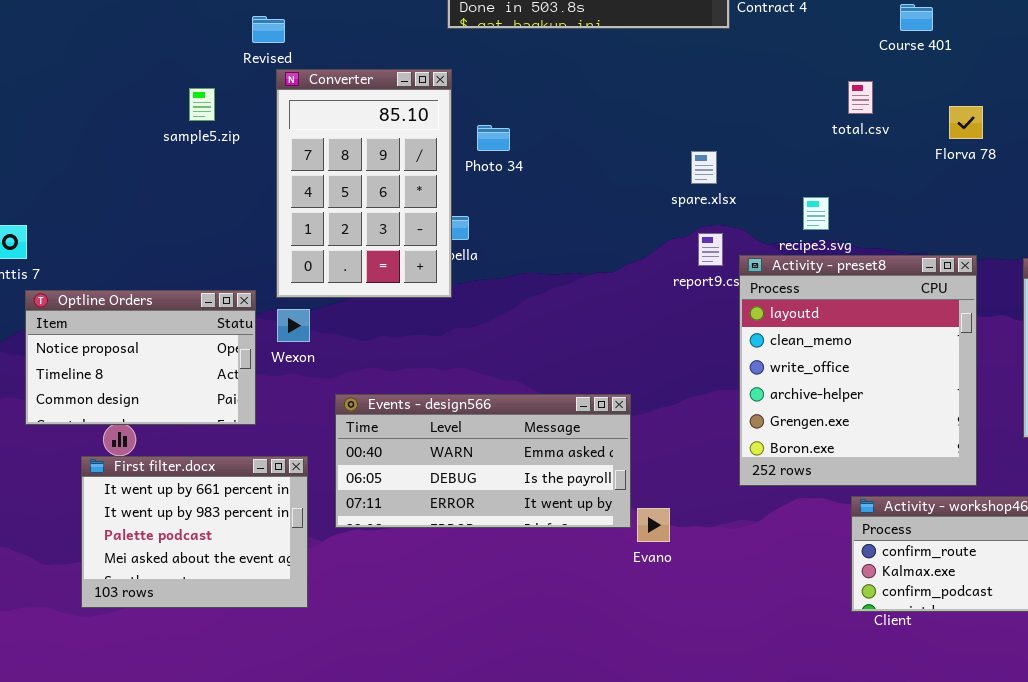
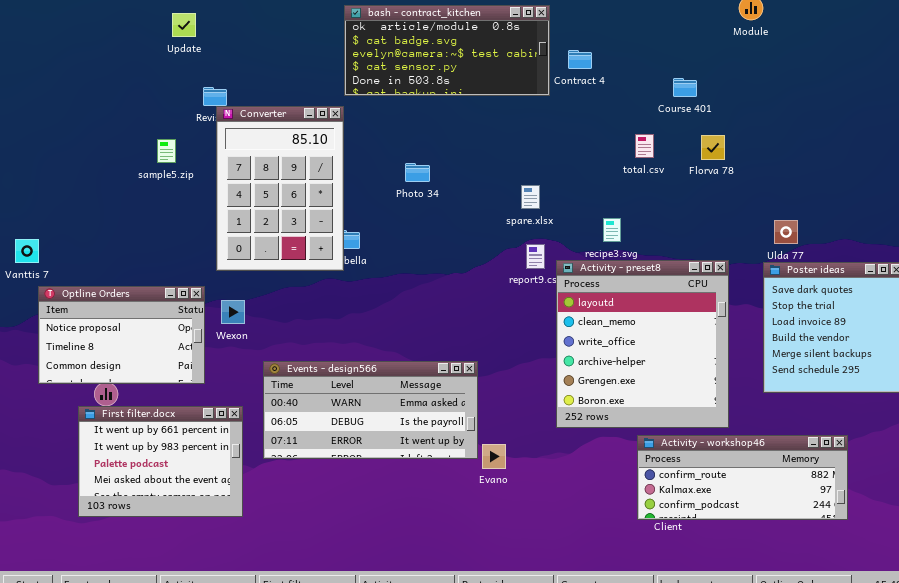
Converter: [276,69,452,298] -> [216,106,344,271], moved
Florva 78: [949,106,983,139] -> [701,135,725,160], moved
Photo 34: [477,125,510,151] -> [405,163,430,182], moved

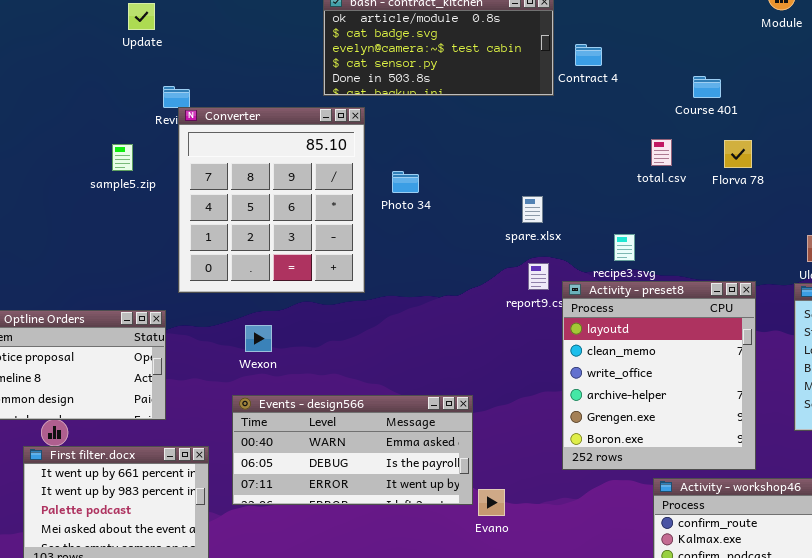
Converter: [216,106,344,271] -> [178,107,365,293], resized
Wexon: [221,300,245,324] -> [245,325,272,352], moved

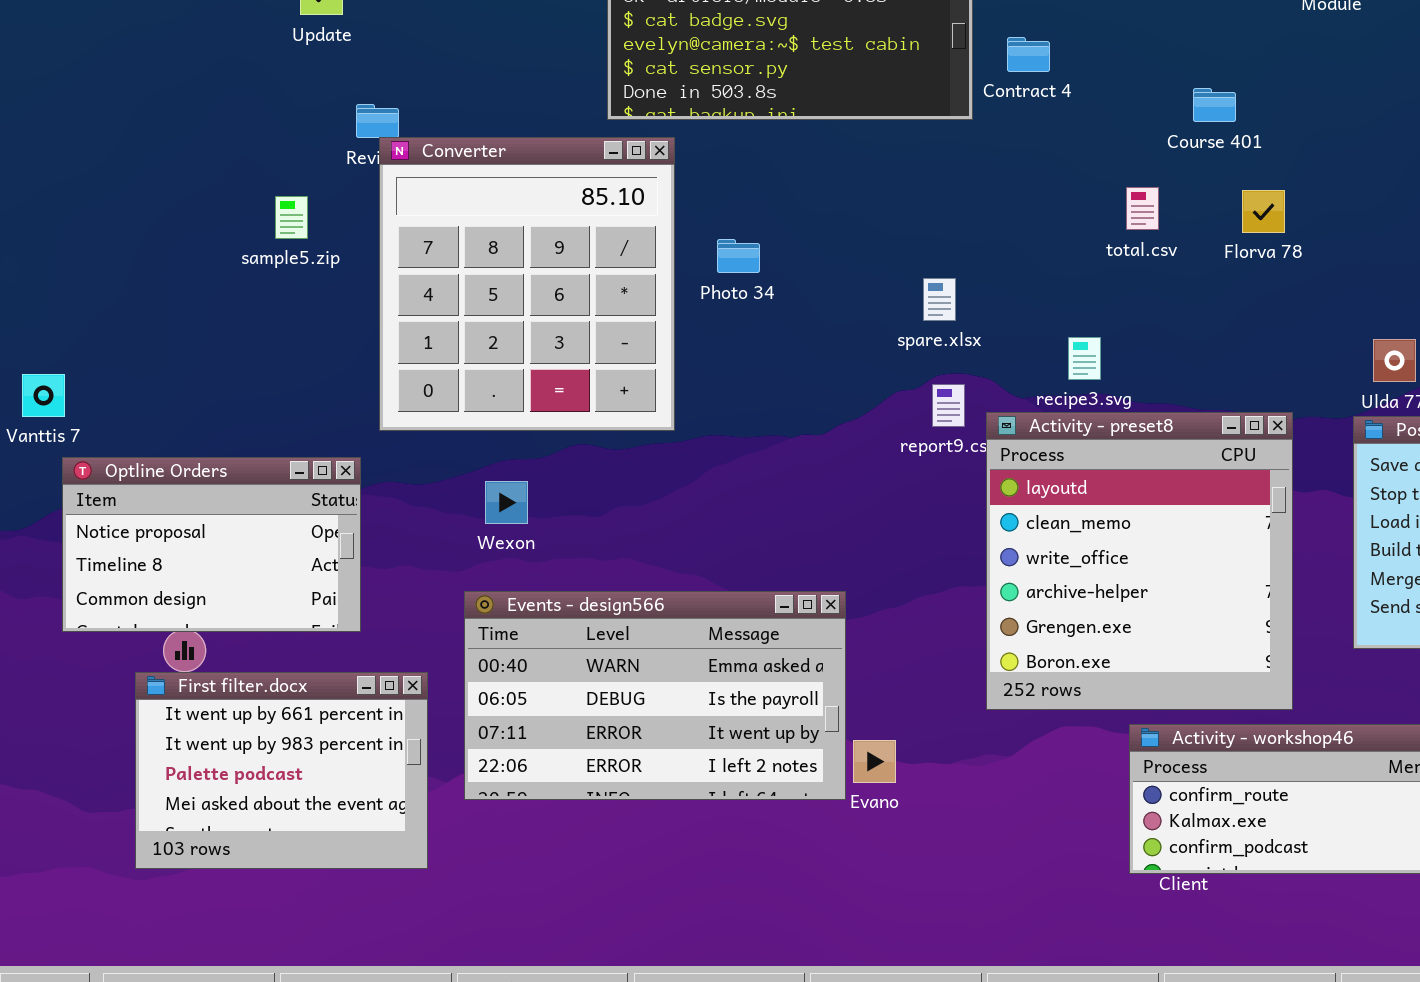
Events - design566: [232,395,473,505] -> [464,591,846,800], resized

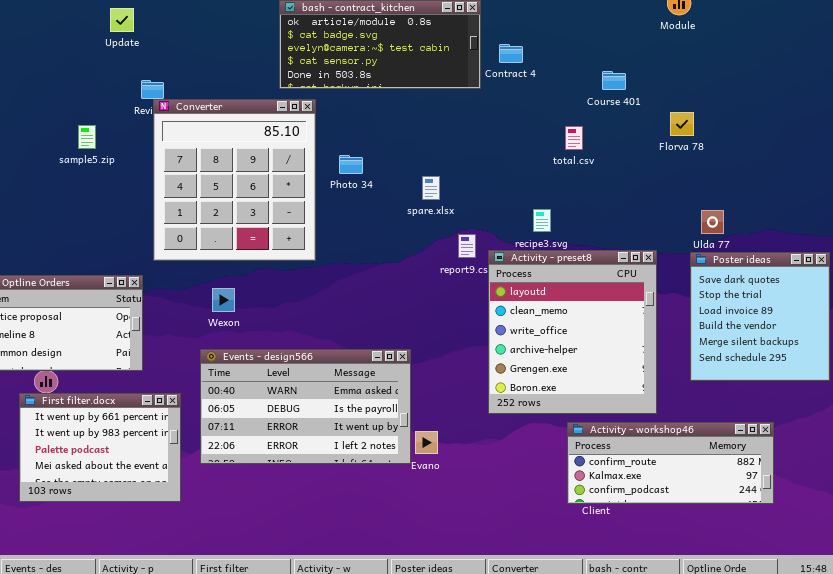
Florva 78: [1242,190,1285,233] -> [670,112,694,136], moved
sample5.zip: [275,196,308,239] -> [78,125,96,149], moved
spare.xlsx: [923,278,956,321] -> [422,176,440,200], moved

